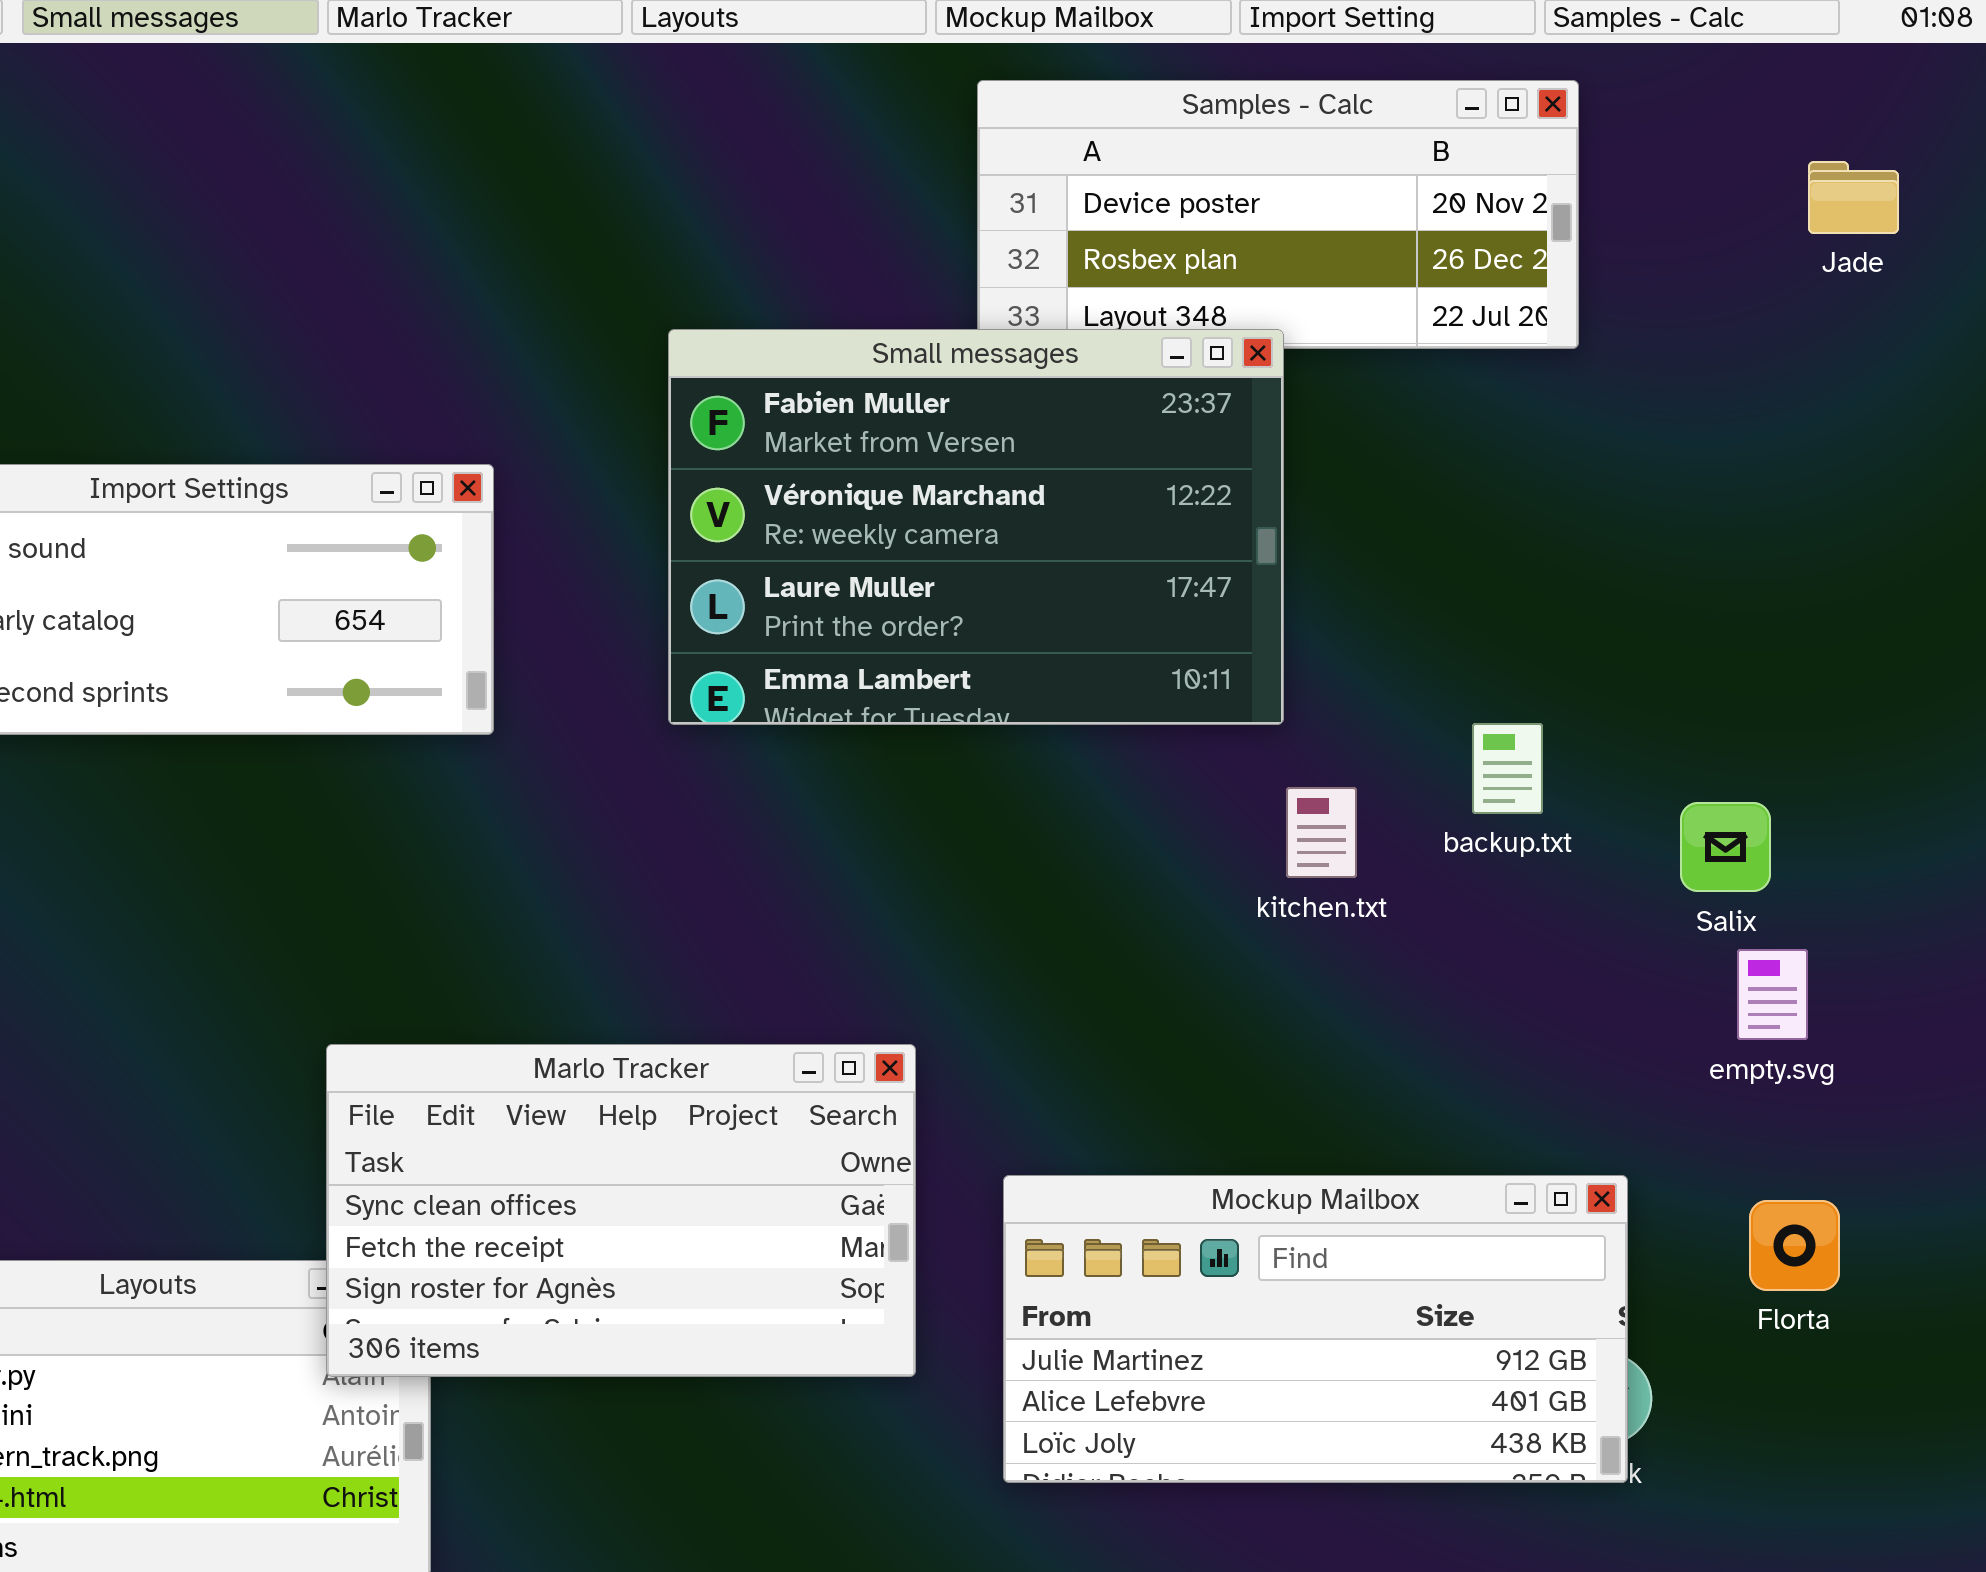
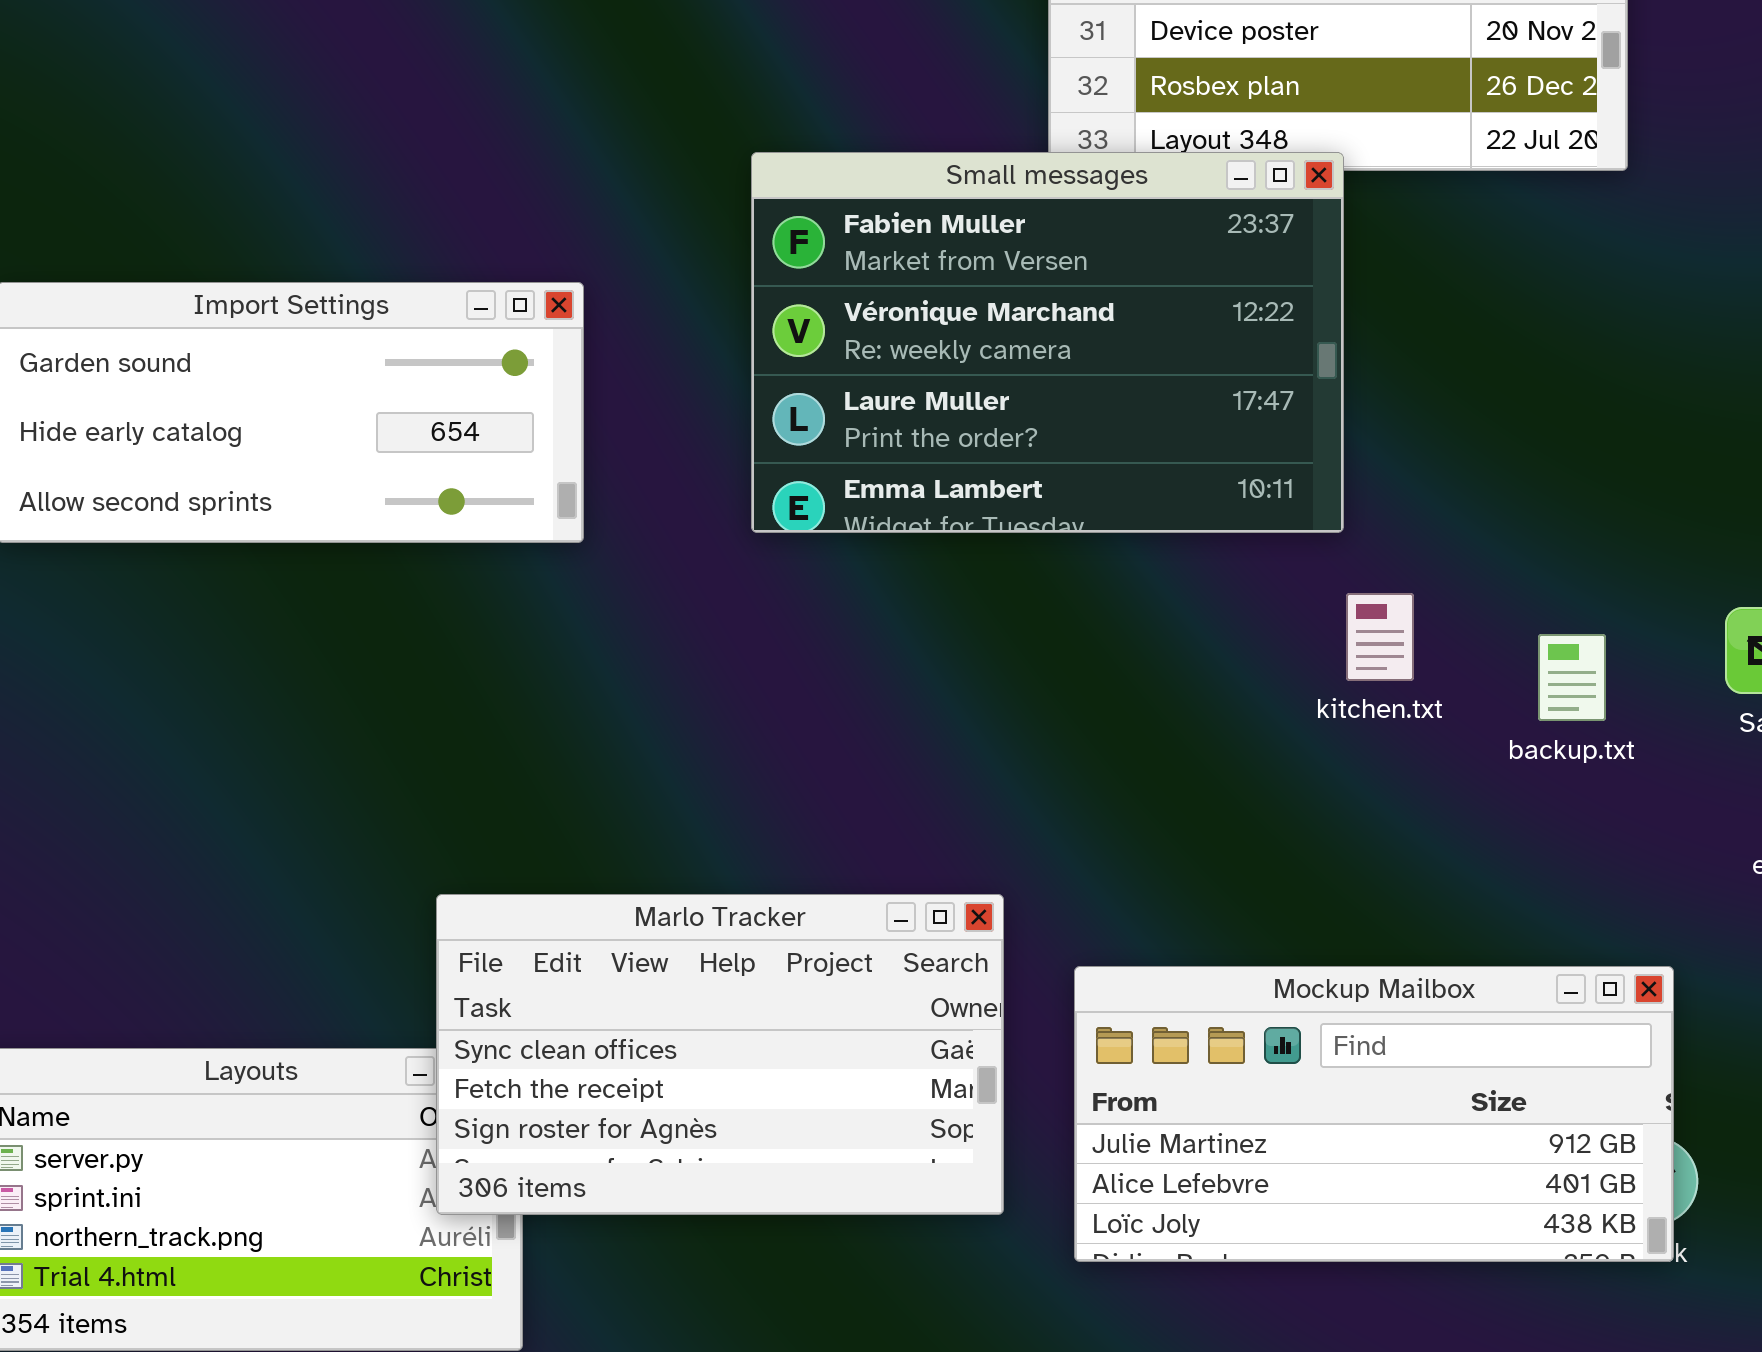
backup.txt: [1472,723,1543,814] -> [1538,634,1606,721], moved
Marlo Tracker: [326,1044,916,1377] -> [436,894,1004,1215], moved

